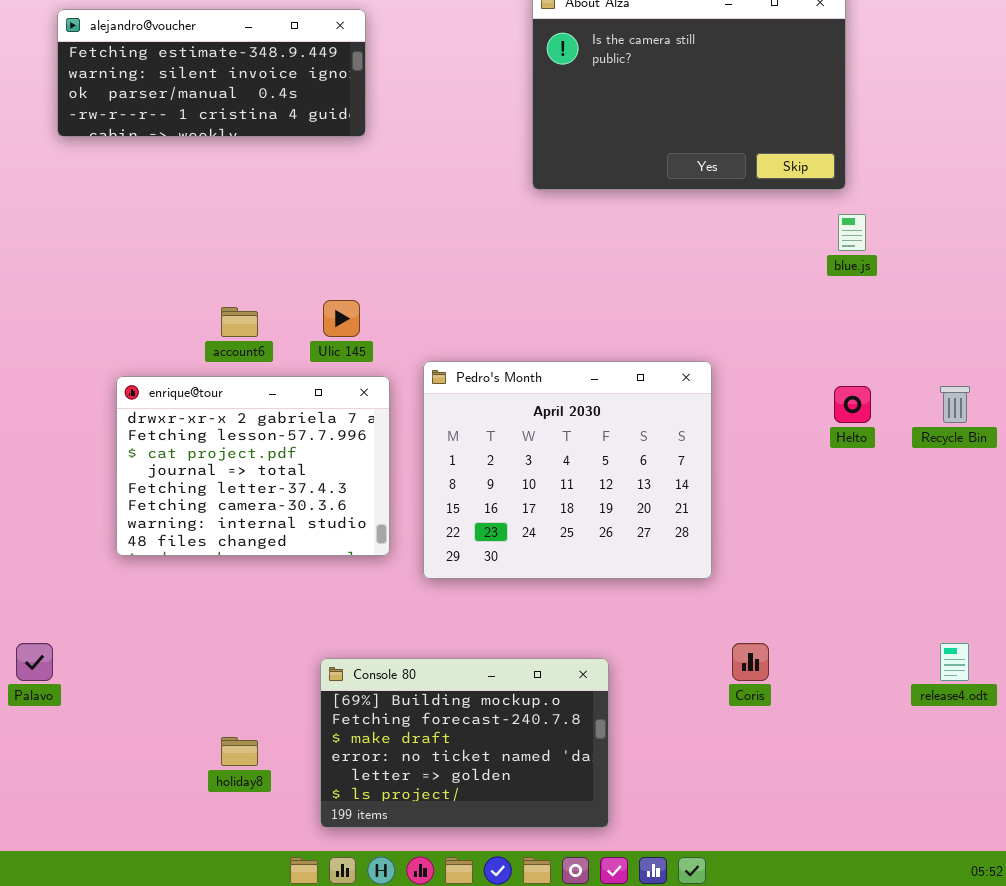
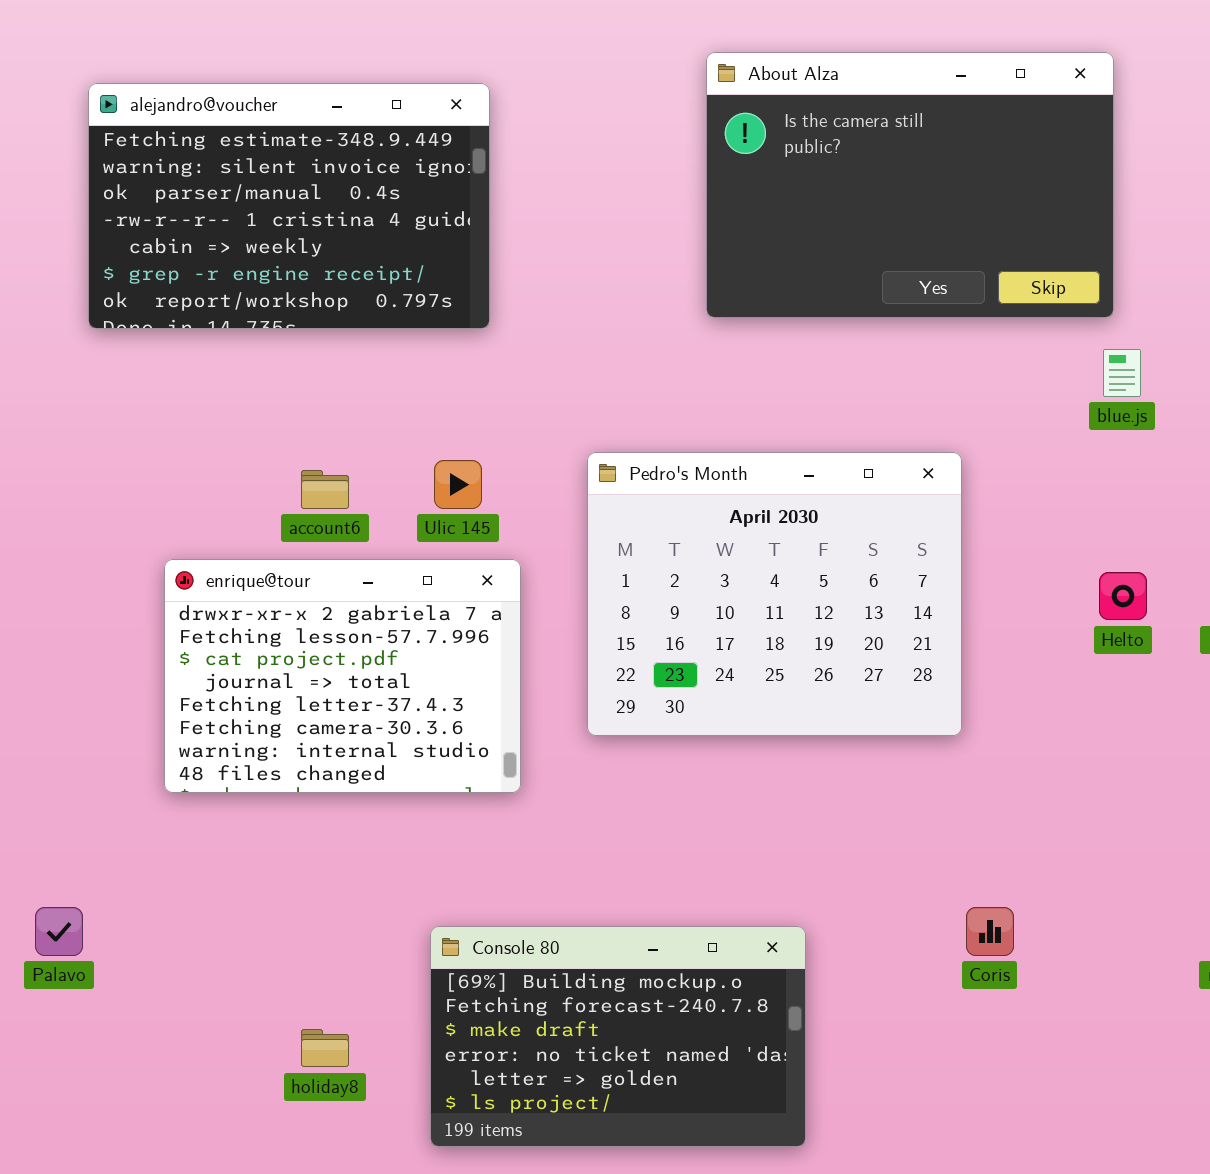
alejandro@voucher: [57,9,366,137] -> [88,83,490,329], resized
Pedro's Month: [423,361,712,579] -> [587,452,962,736], moved

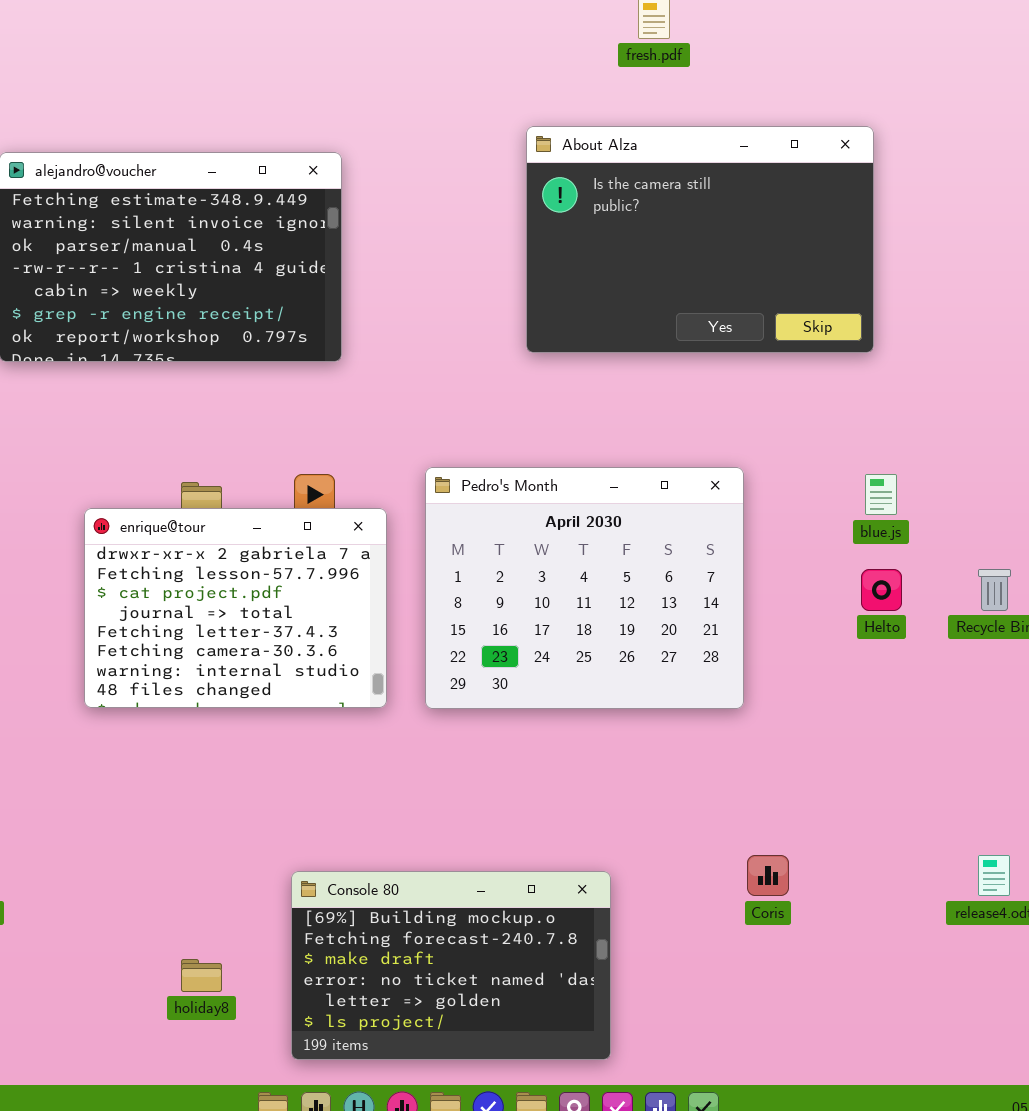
blue.js: [1103,349,1141,397] -> [865,474,897,515], moved
enrique@tour: [164,559,521,793] -> [84,508,387,708], moved

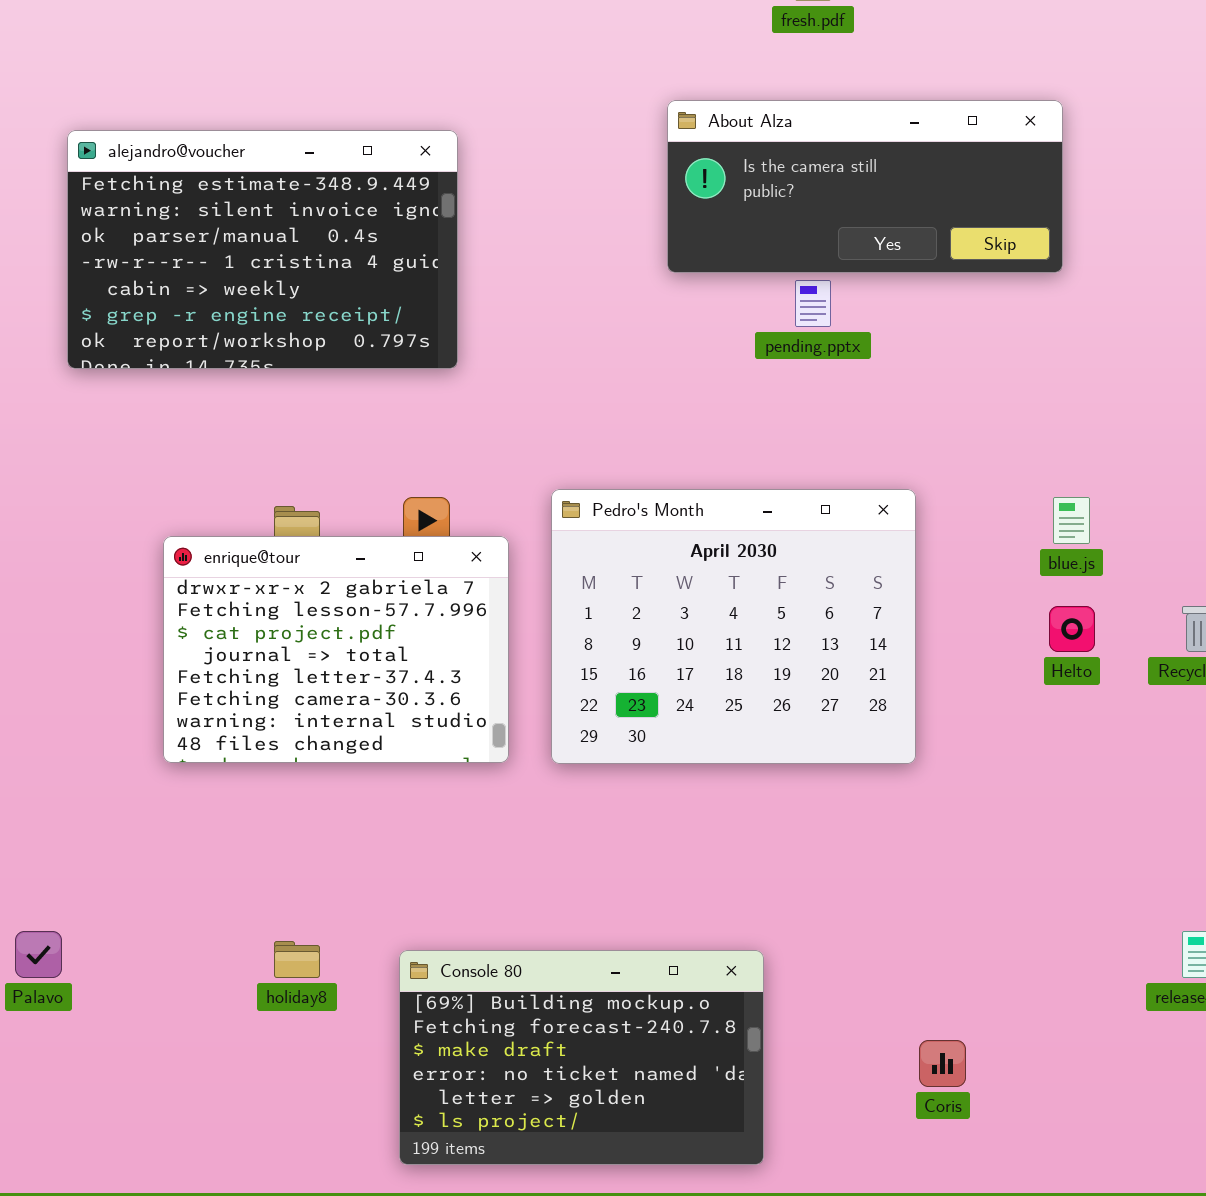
About Alza: [526,126,874,353] -> [667,100,1063,273], resized
Coris: [747,855,789,896] -> [919,1040,966,1087], moved
holiday8: [181,959,222,992] -> [274,941,320,978], moved

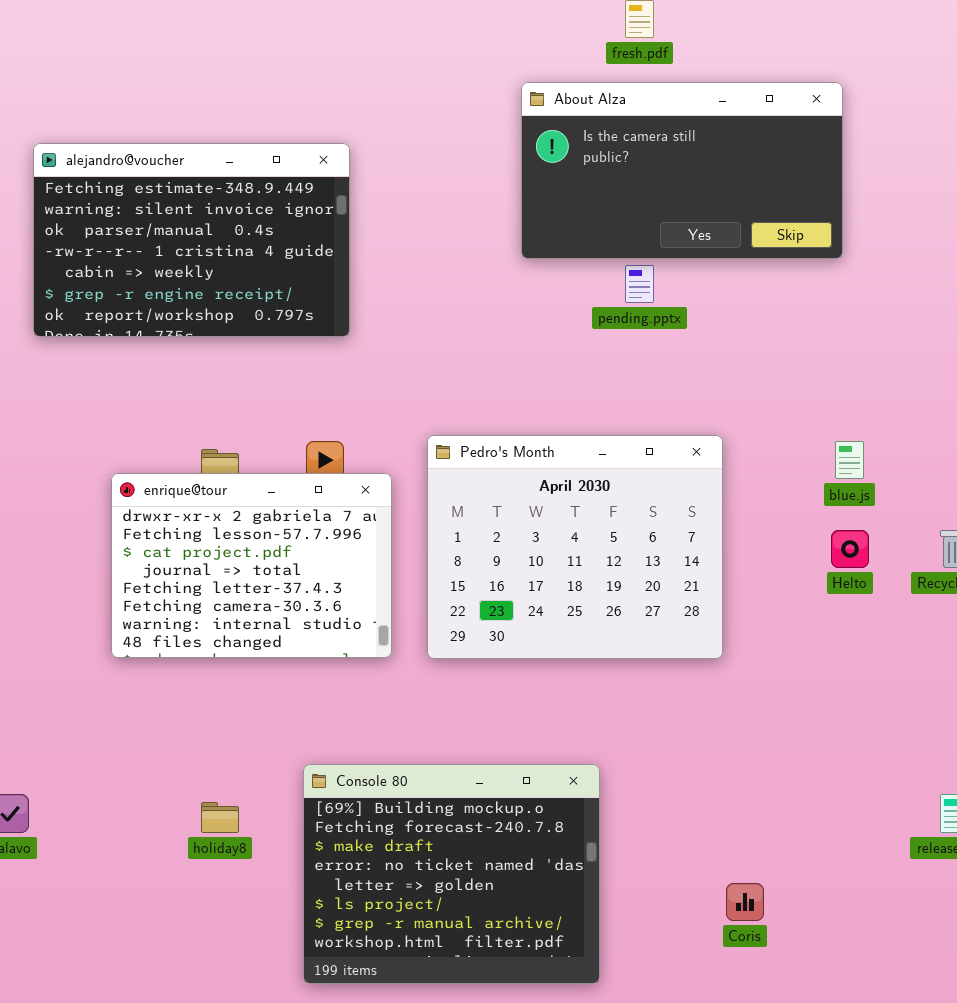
About Alza: [667,100,1063,273] -> [521,82,843,259], resized
Console 80: [399,950,764,1165] -> [303,764,600,984], resized

